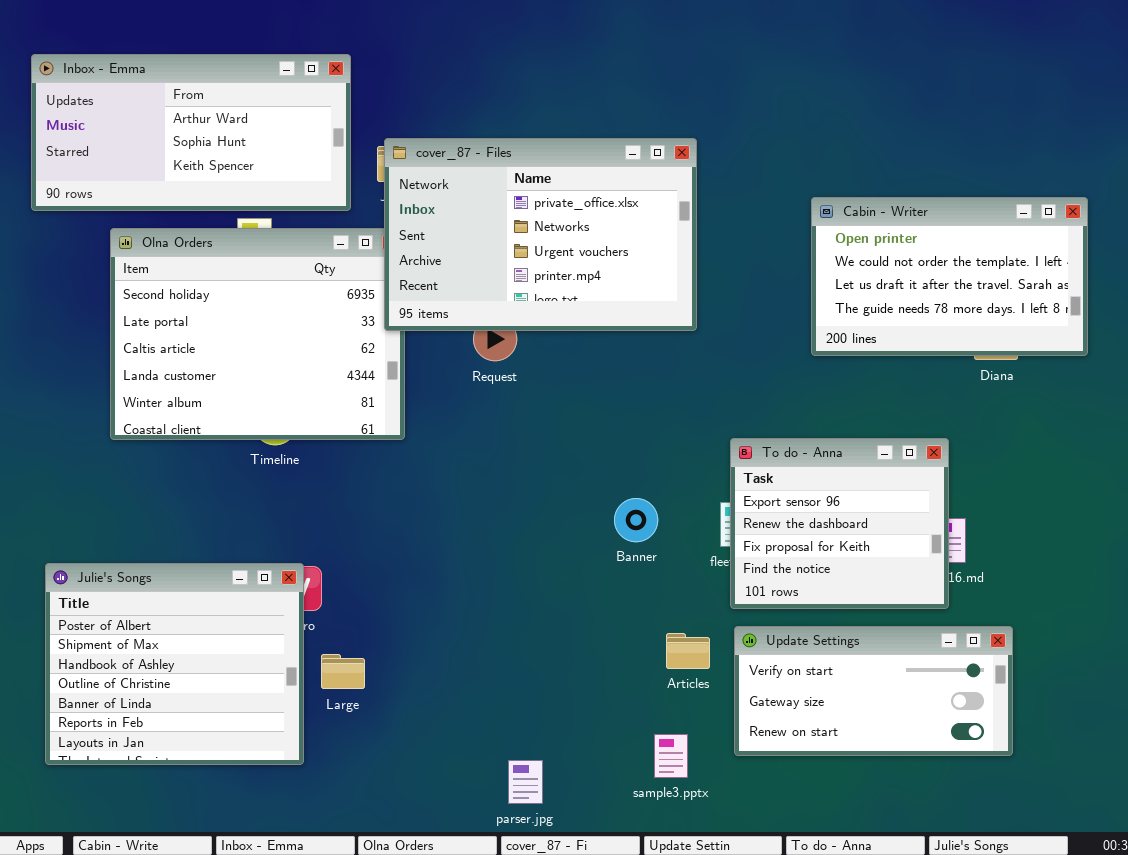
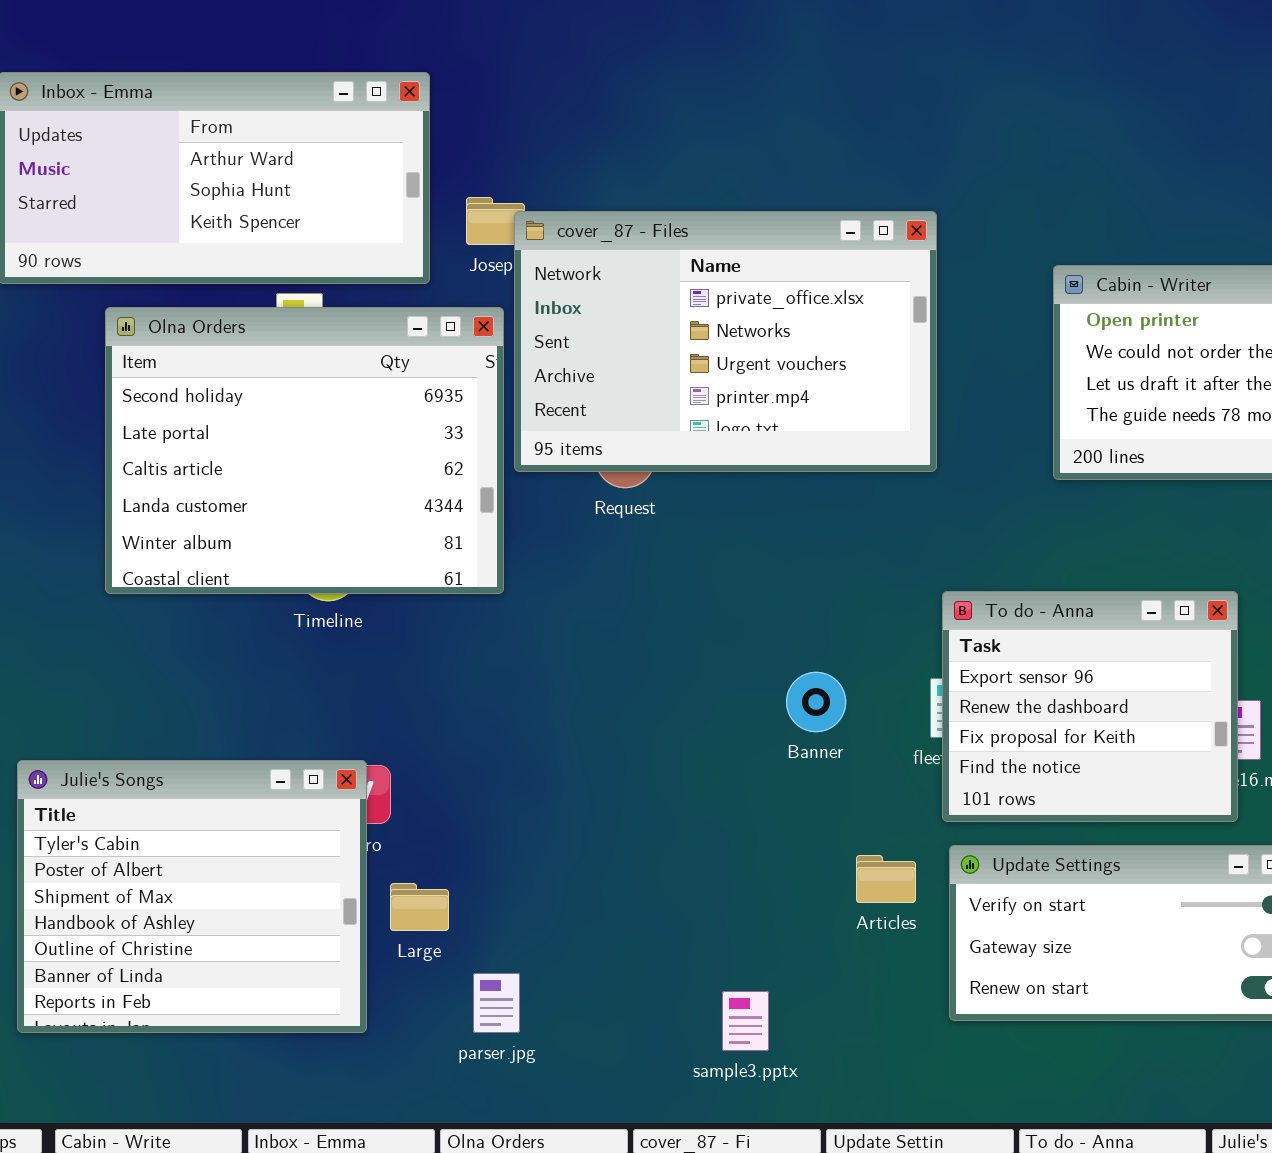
cover_87 - Files: [384,138,697,331] -> [514,211,937,472], moved
Julie's Songs: [45,563,304,765] -> [17,760,367,1033], scrolled up 1 row
sample3.pptx: [654,734,688,778] -> [722,991,769,1051], moved
parser.jpg: [508,760,543,804] -> [473,973,520,1033], moved

